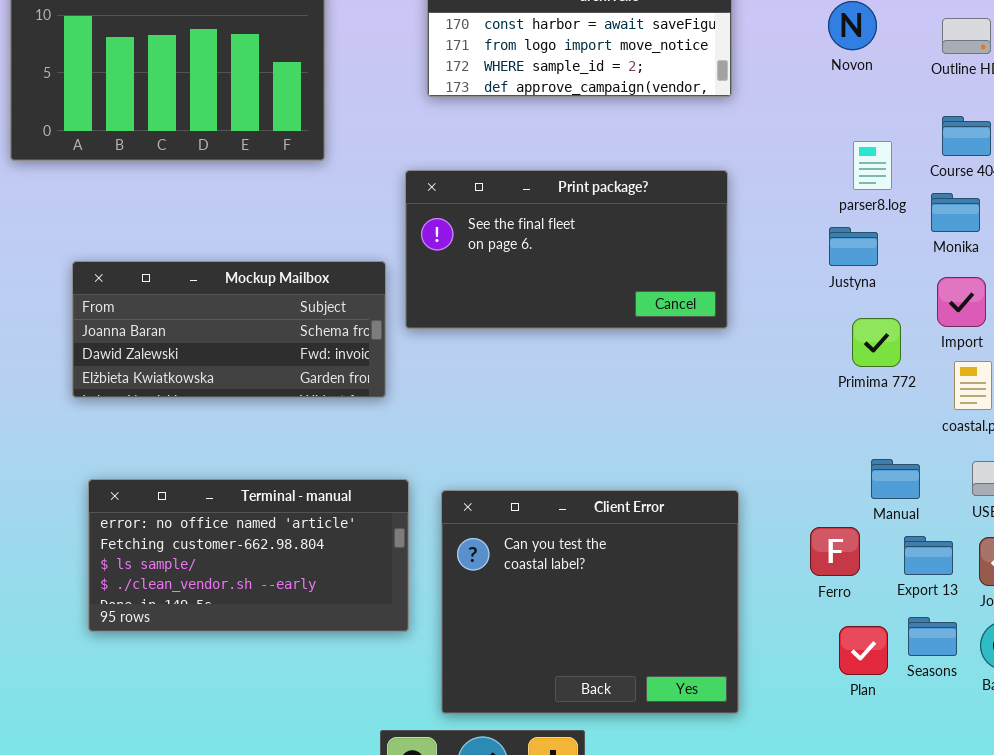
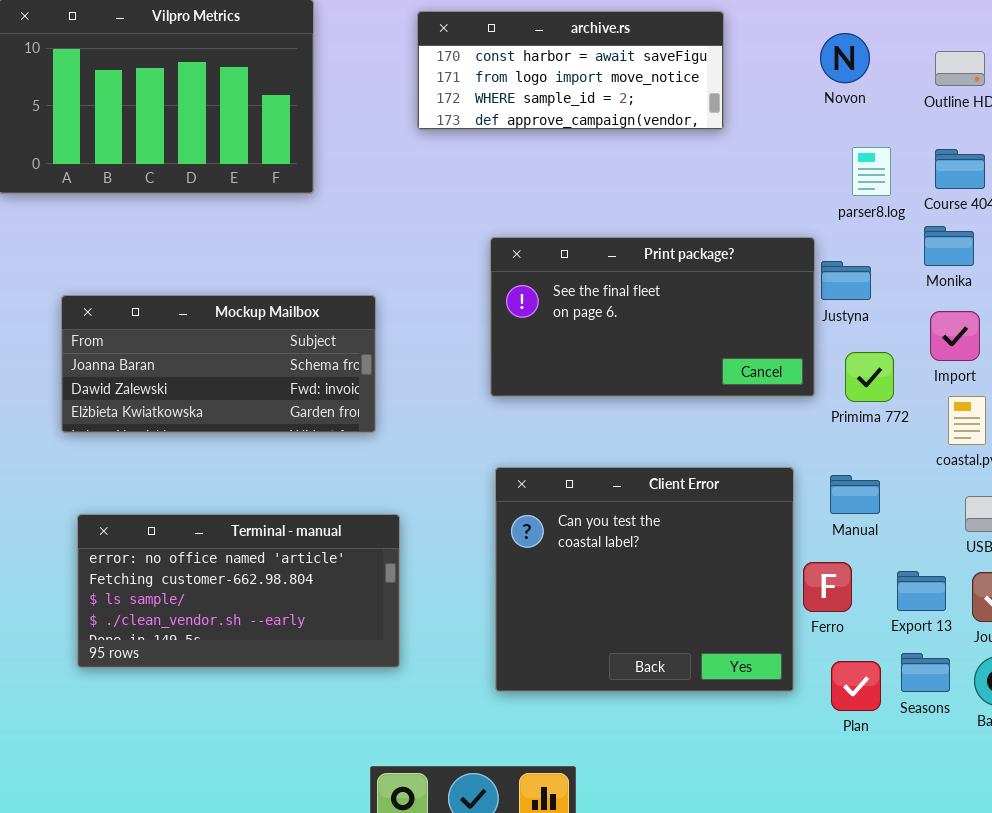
parser8.log: [853,141,892,190] -> [852,147,891,196], moved
Print package?: [405,170,728,329] -> [490,237,815,397], moved
Manual: [871,459,920,499] -> [830,475,880,514], moved
Client Error: [441,490,739,714] -> [495,467,794,692], moved

